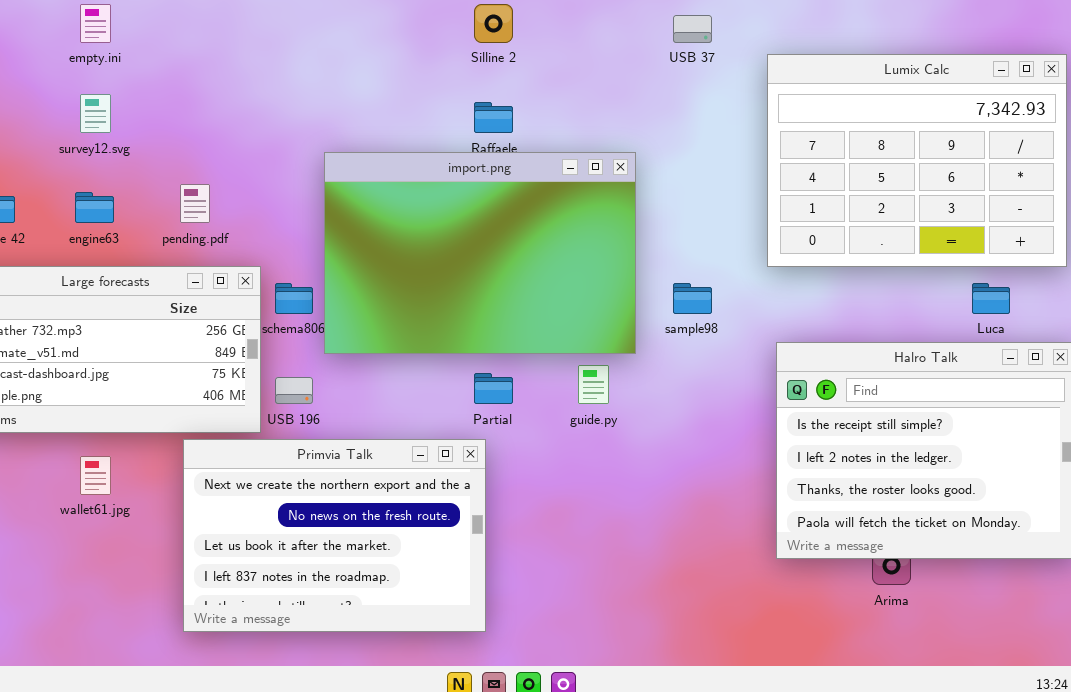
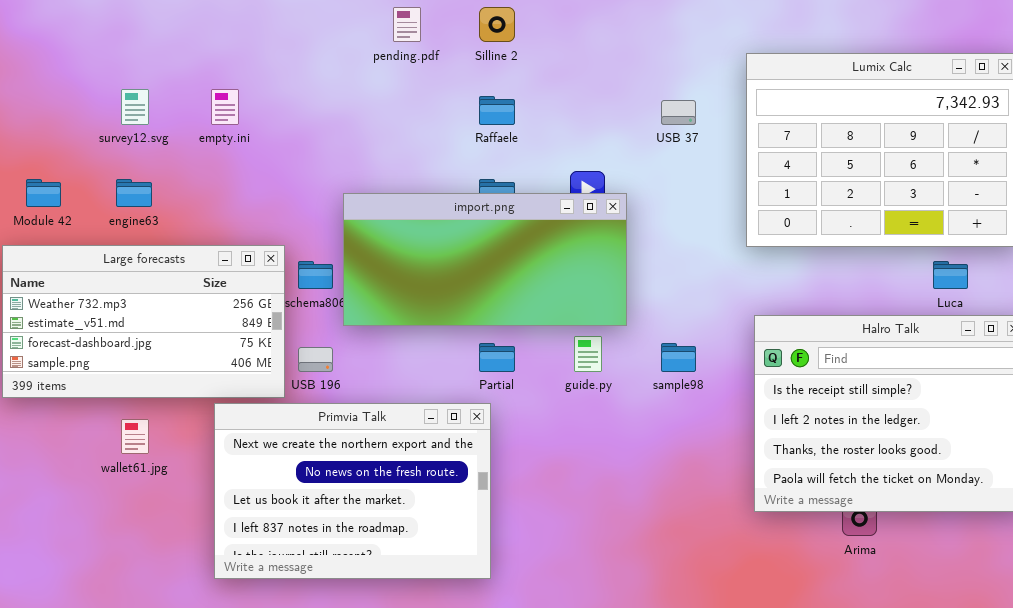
empty.ini: [80,4,111,43] -> [211,89,239,125], moved
USB 37: [673,15,712,43] -> [661,100,696,125], moved
import.png: [324,152,636,354] -> [343,193,627,326], resized
pending.pdf: [180,184,210,223] -> [393,7,421,42], moved
sample98: [673,283,712,314] -> [661,343,696,372], moved

